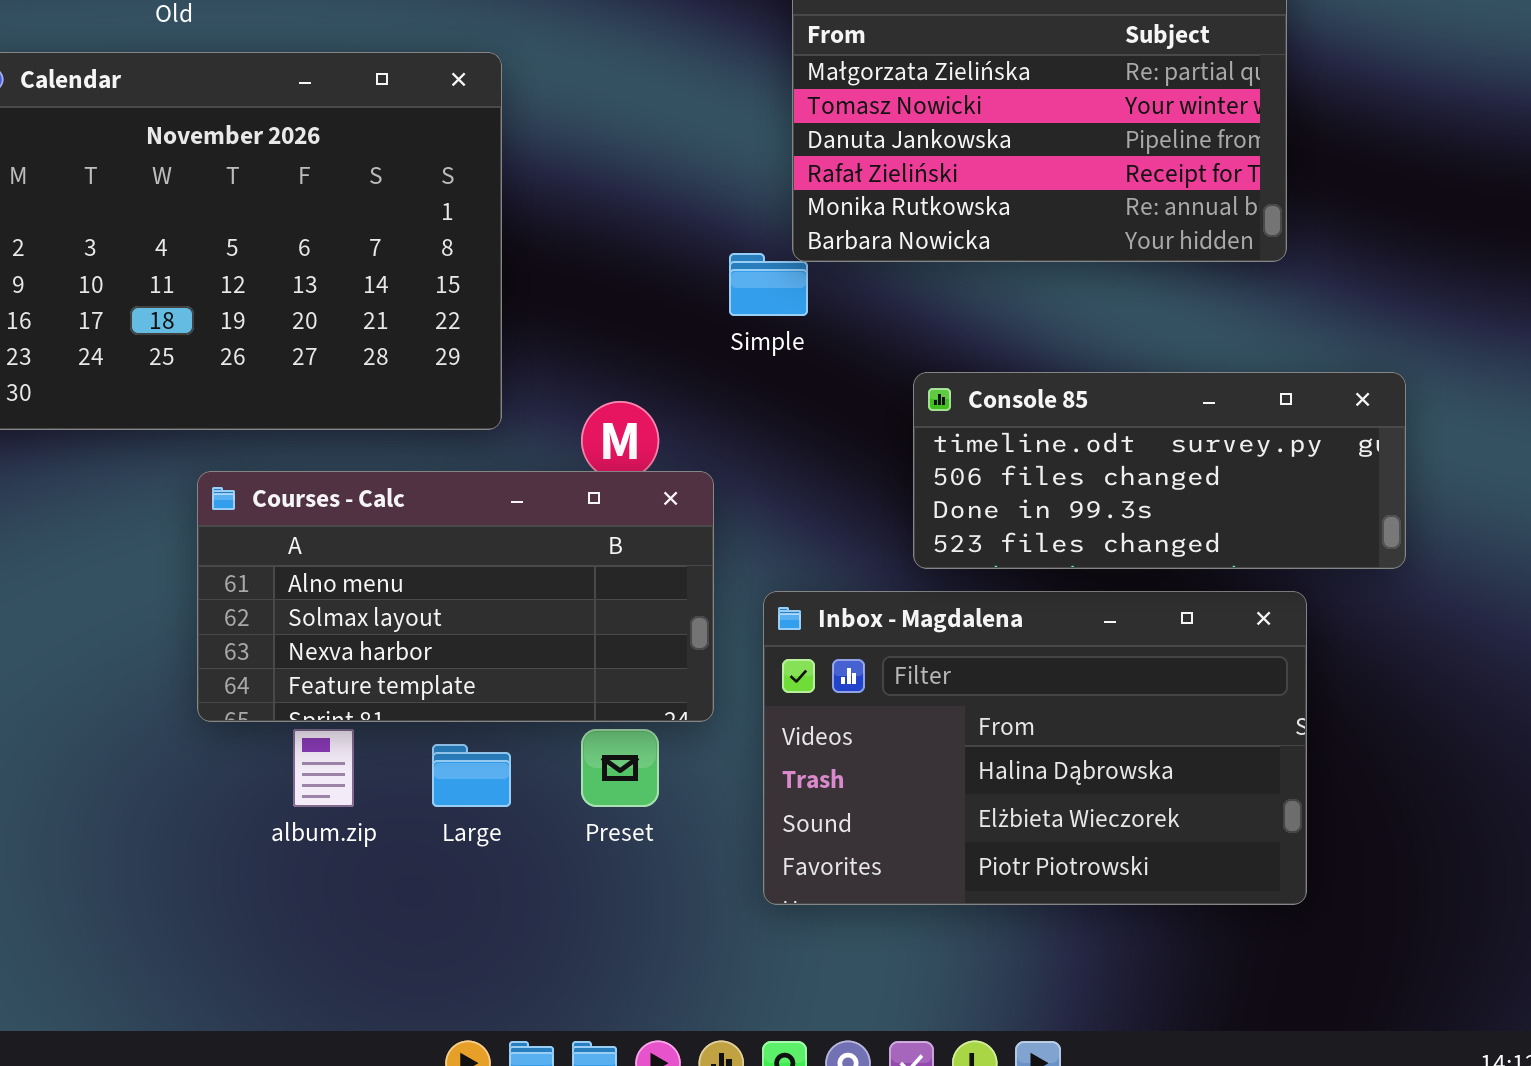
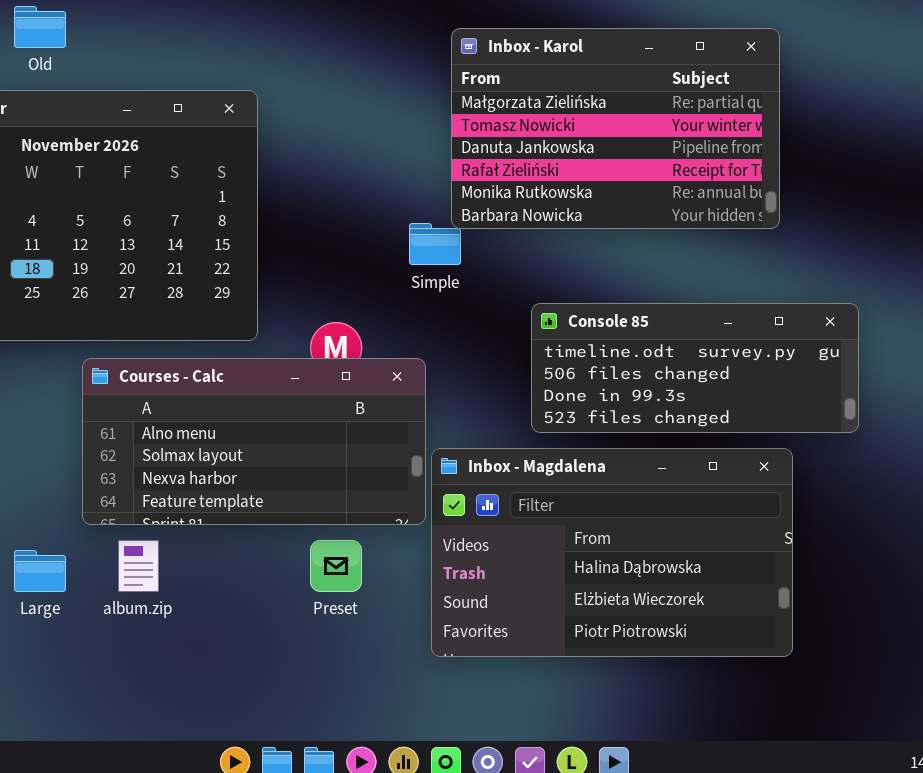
Courses - Calc: [197,471,714,722] -> [82,358,426,525], moved
Large: [432,744,511,807] -> [14,550,66,592], moved

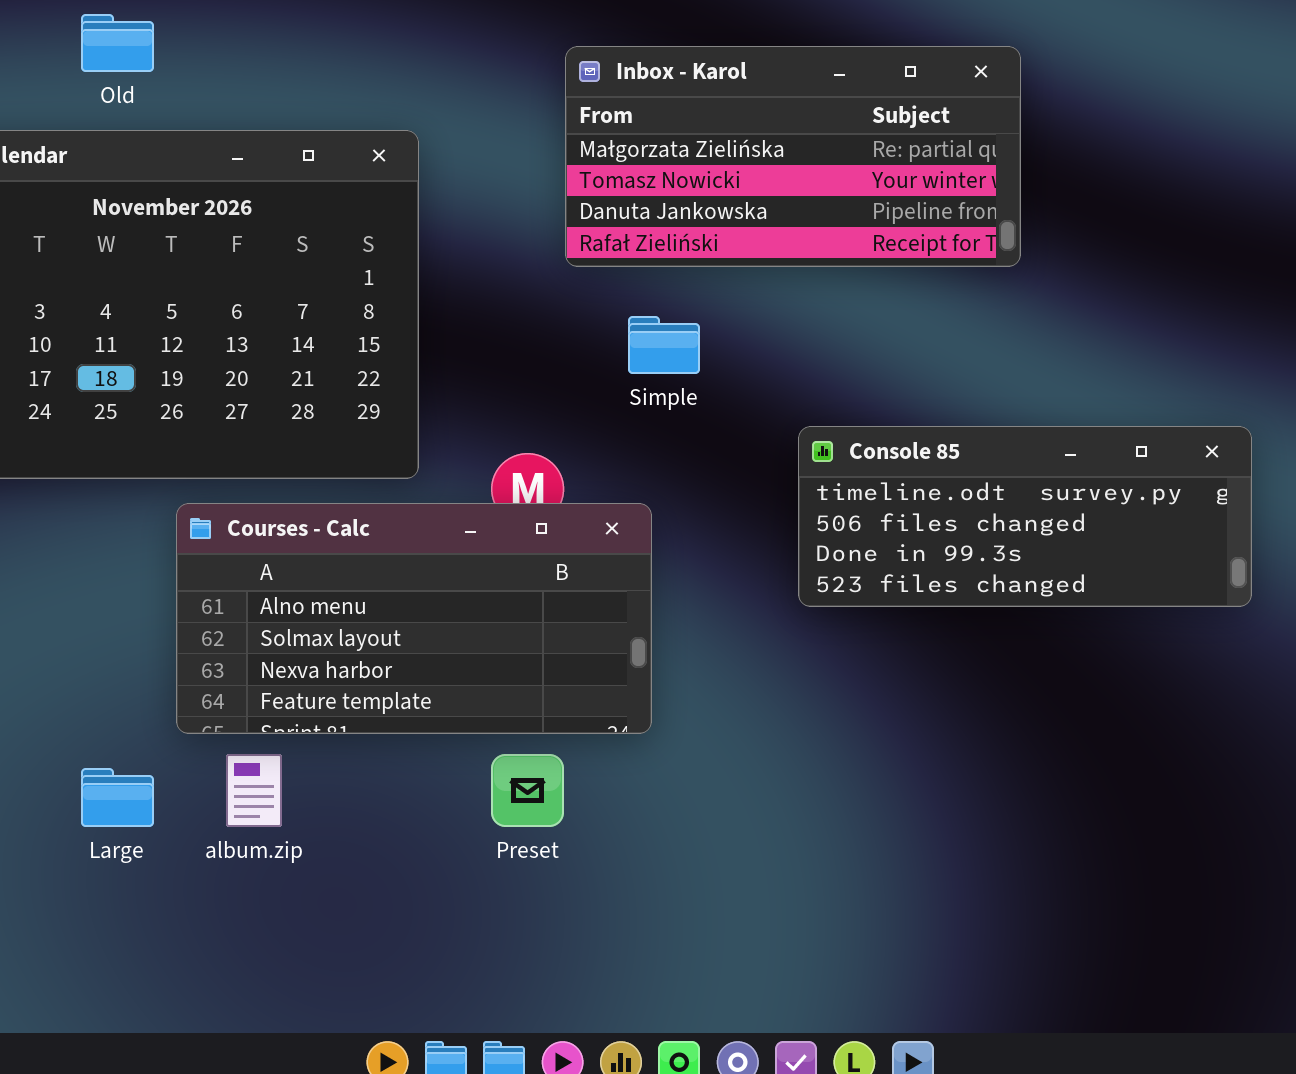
Inbox - Karol: [451,28,780,229] -> [565,46,1021,267], moved, resized
Inbox - Magdalena: [431,448,793,657] -> none, closed

